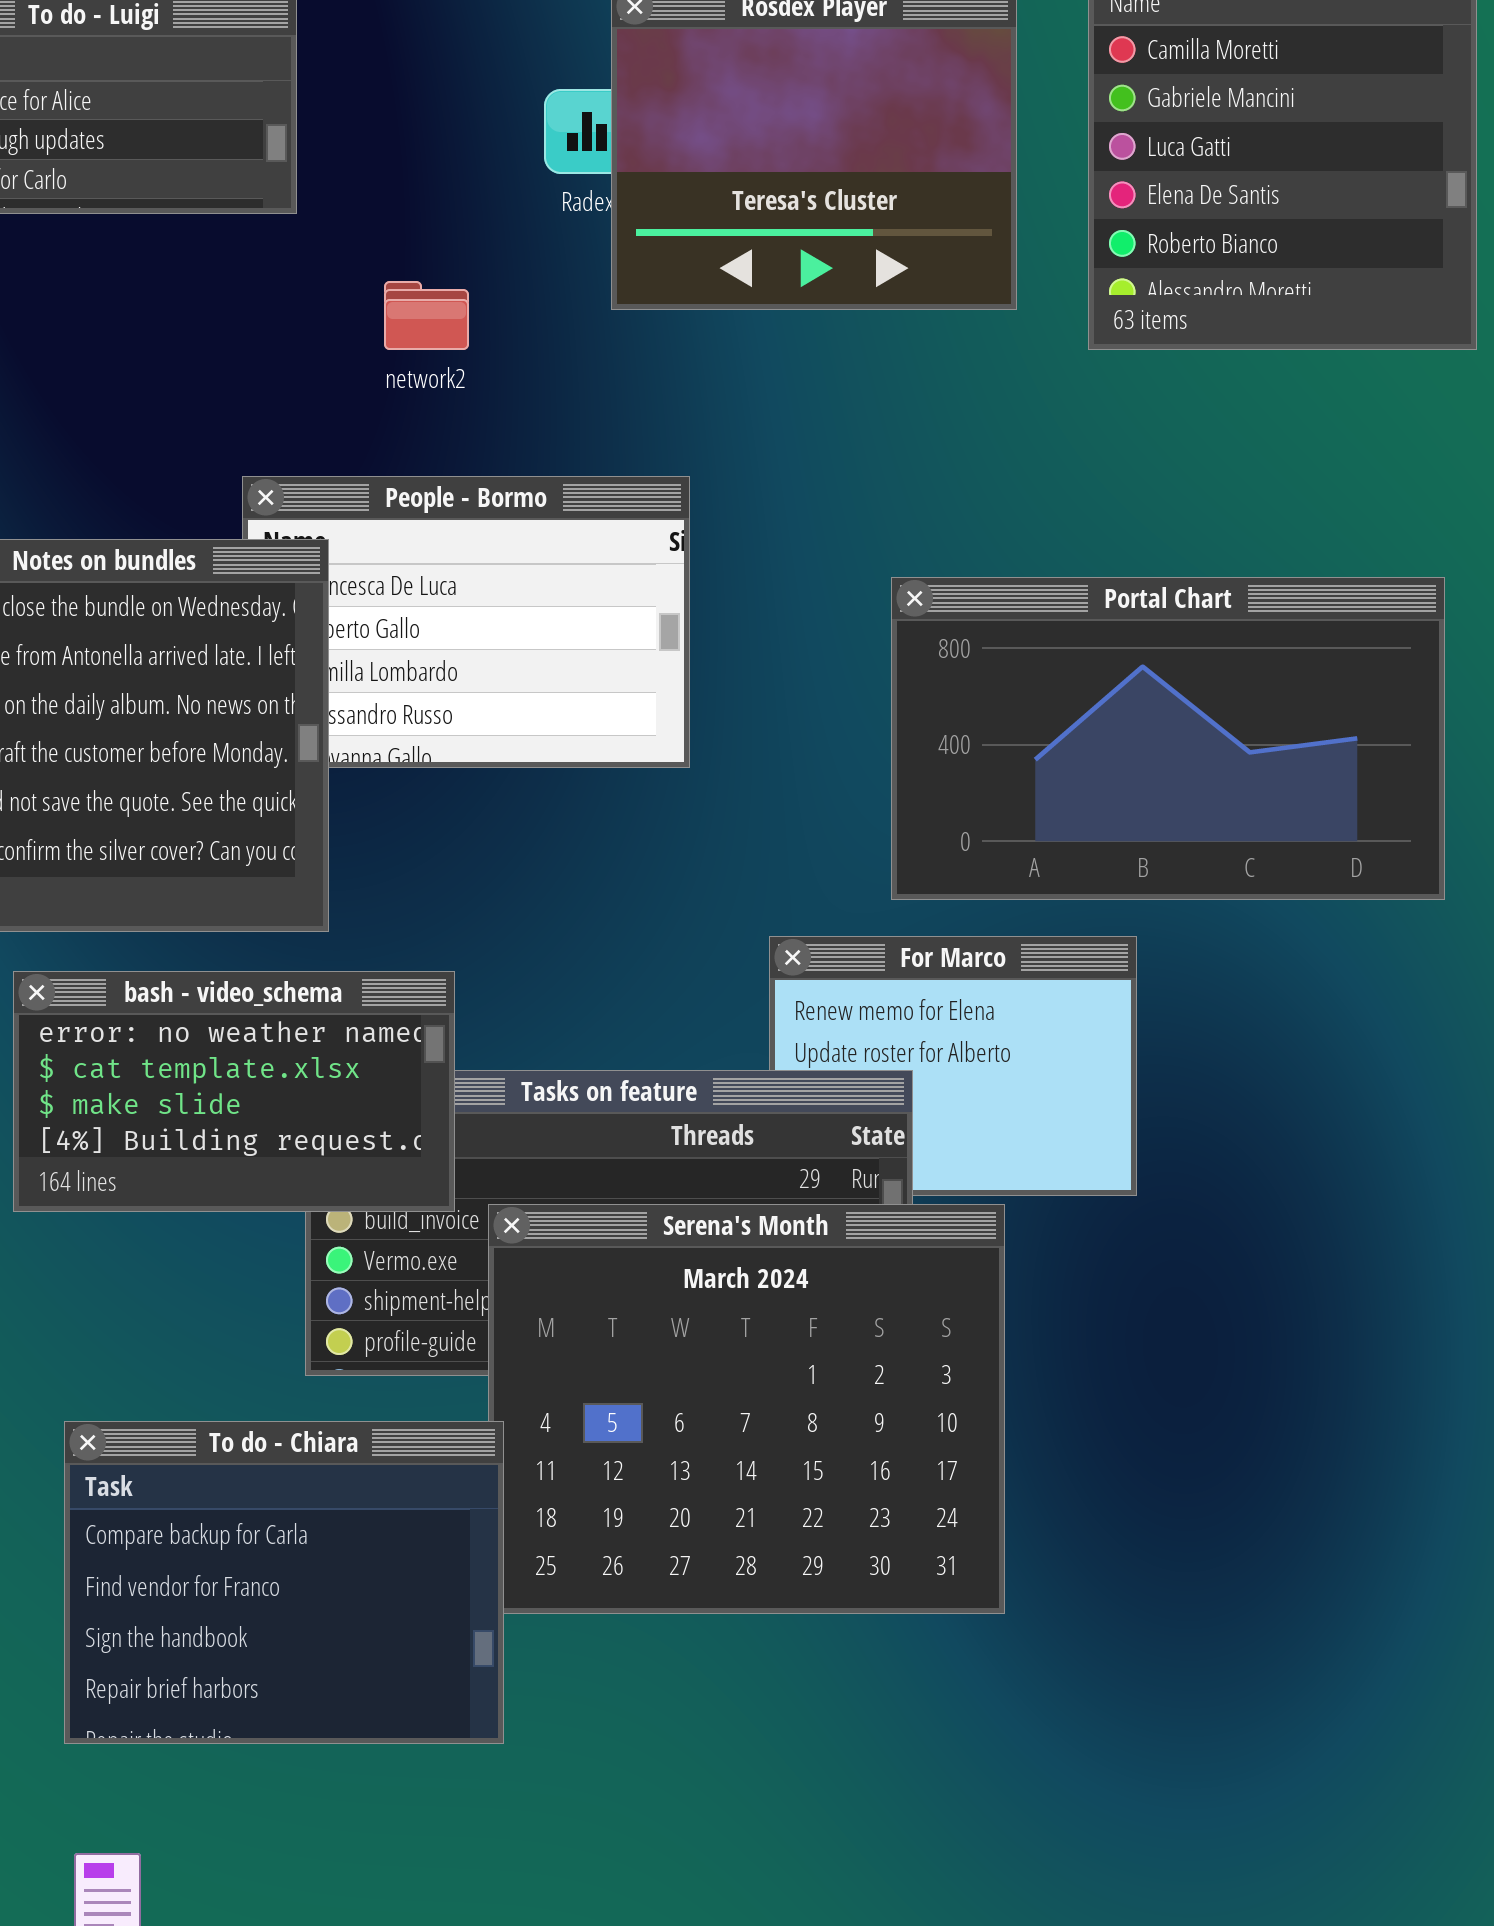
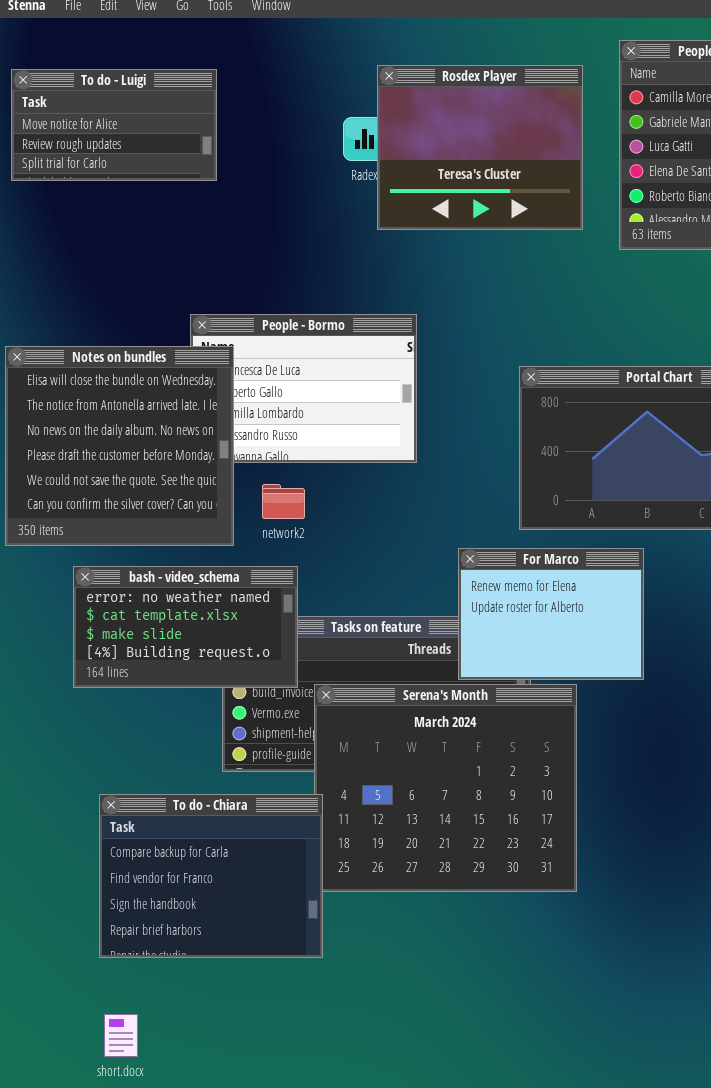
network2: [384,281,469,350] -> [262,484,305,519], moved
For Marco: [769,936,1137,1196] -> [458,548,644,680], raised

